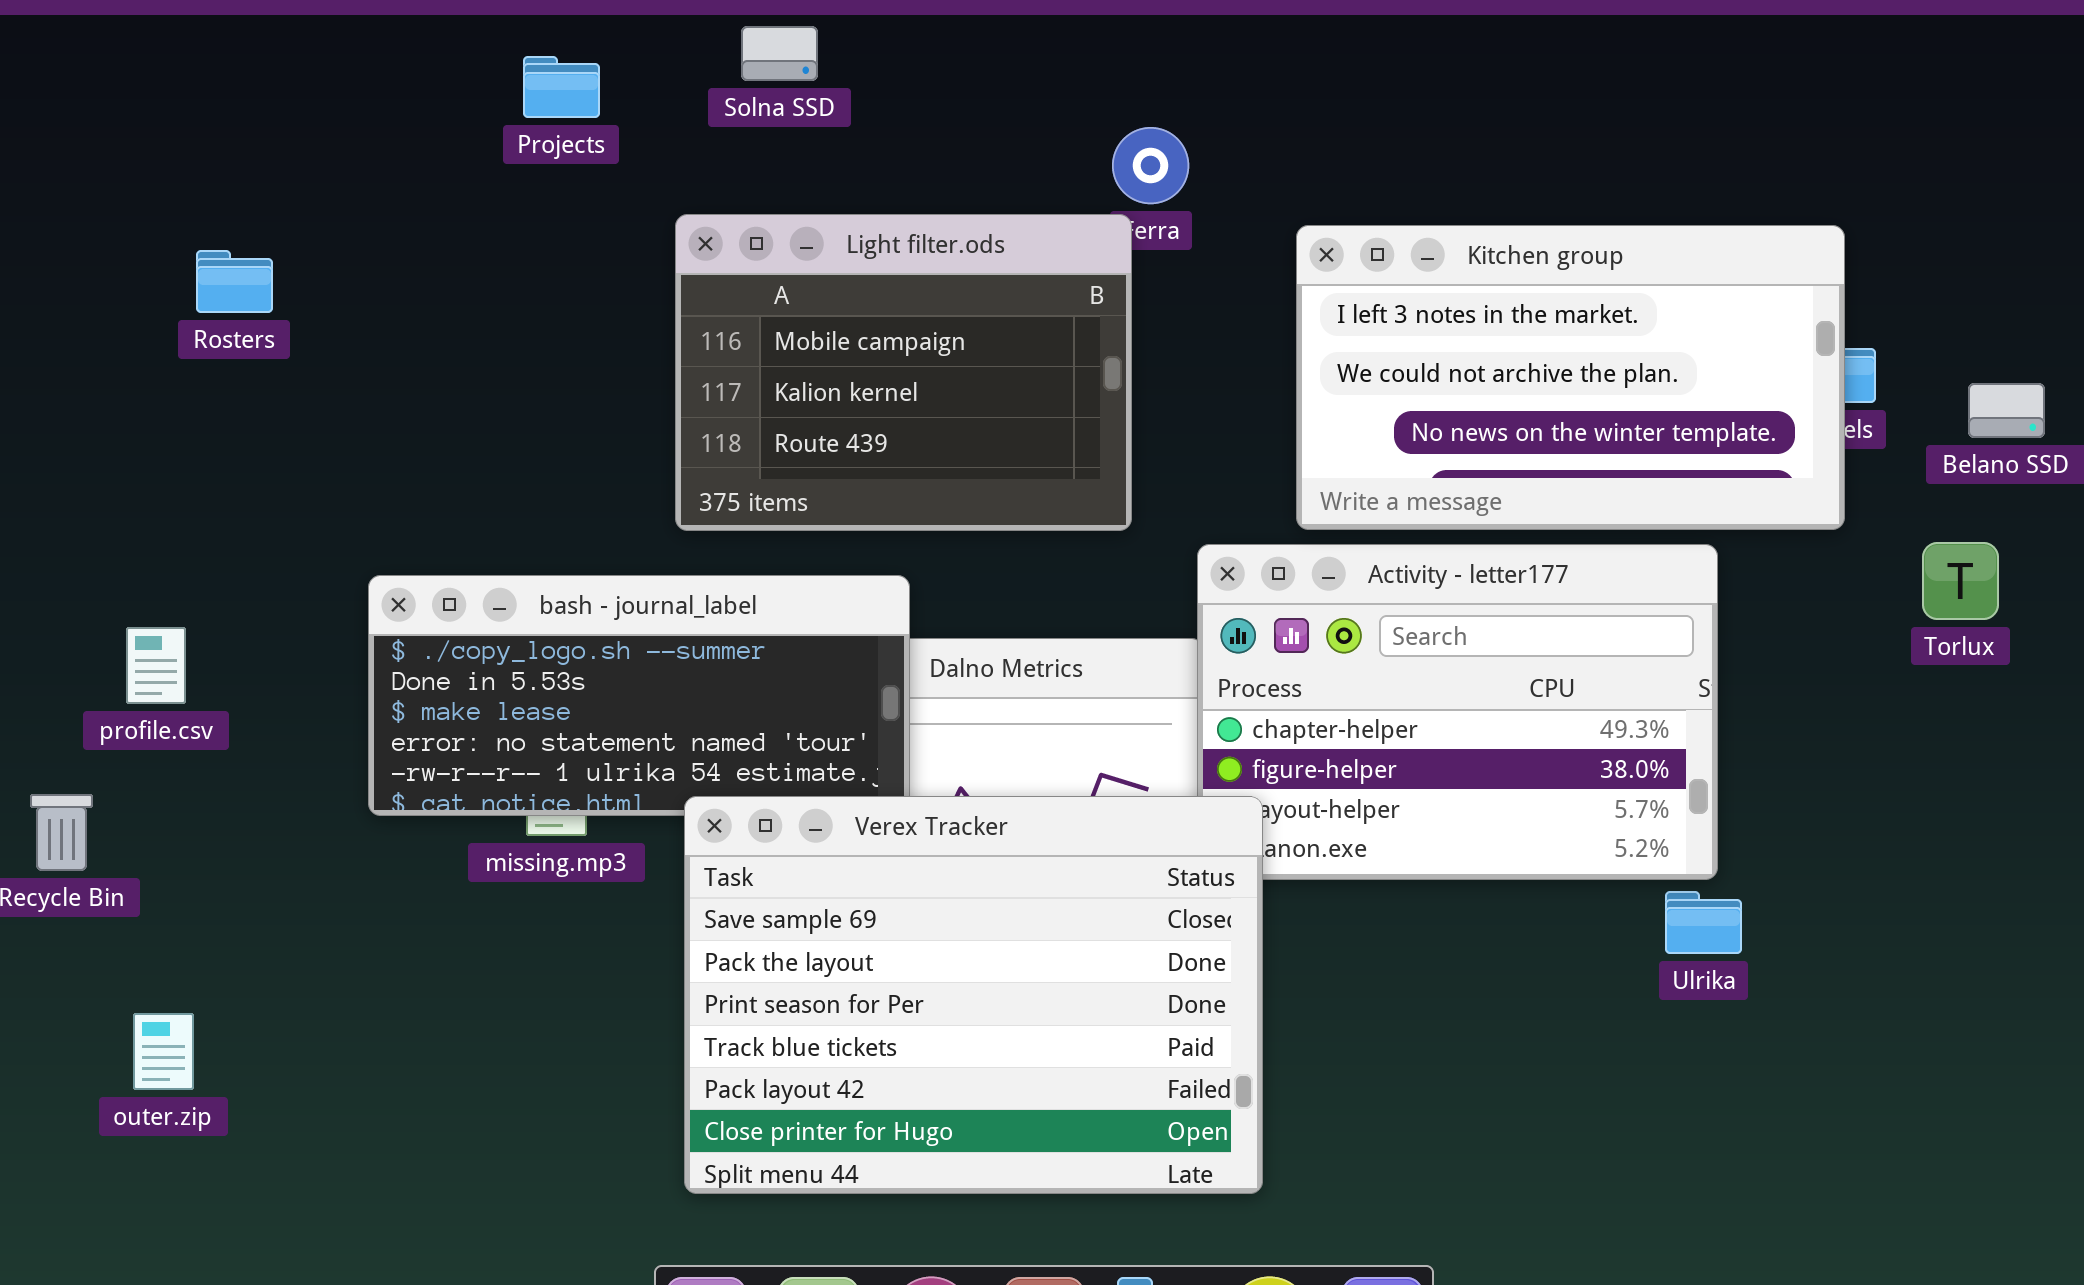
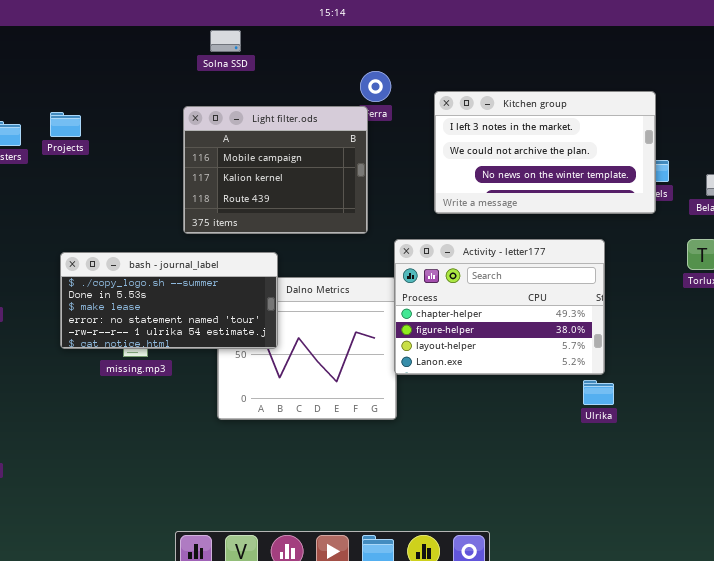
Projects: [523,56,600,118] -> [50,112,81,137], moved
Kitchen group: [1296,225,1845,530] -> [434,91,656,214], moved
Verex Tracker: [684,796,1263,1194] -> none, closed

